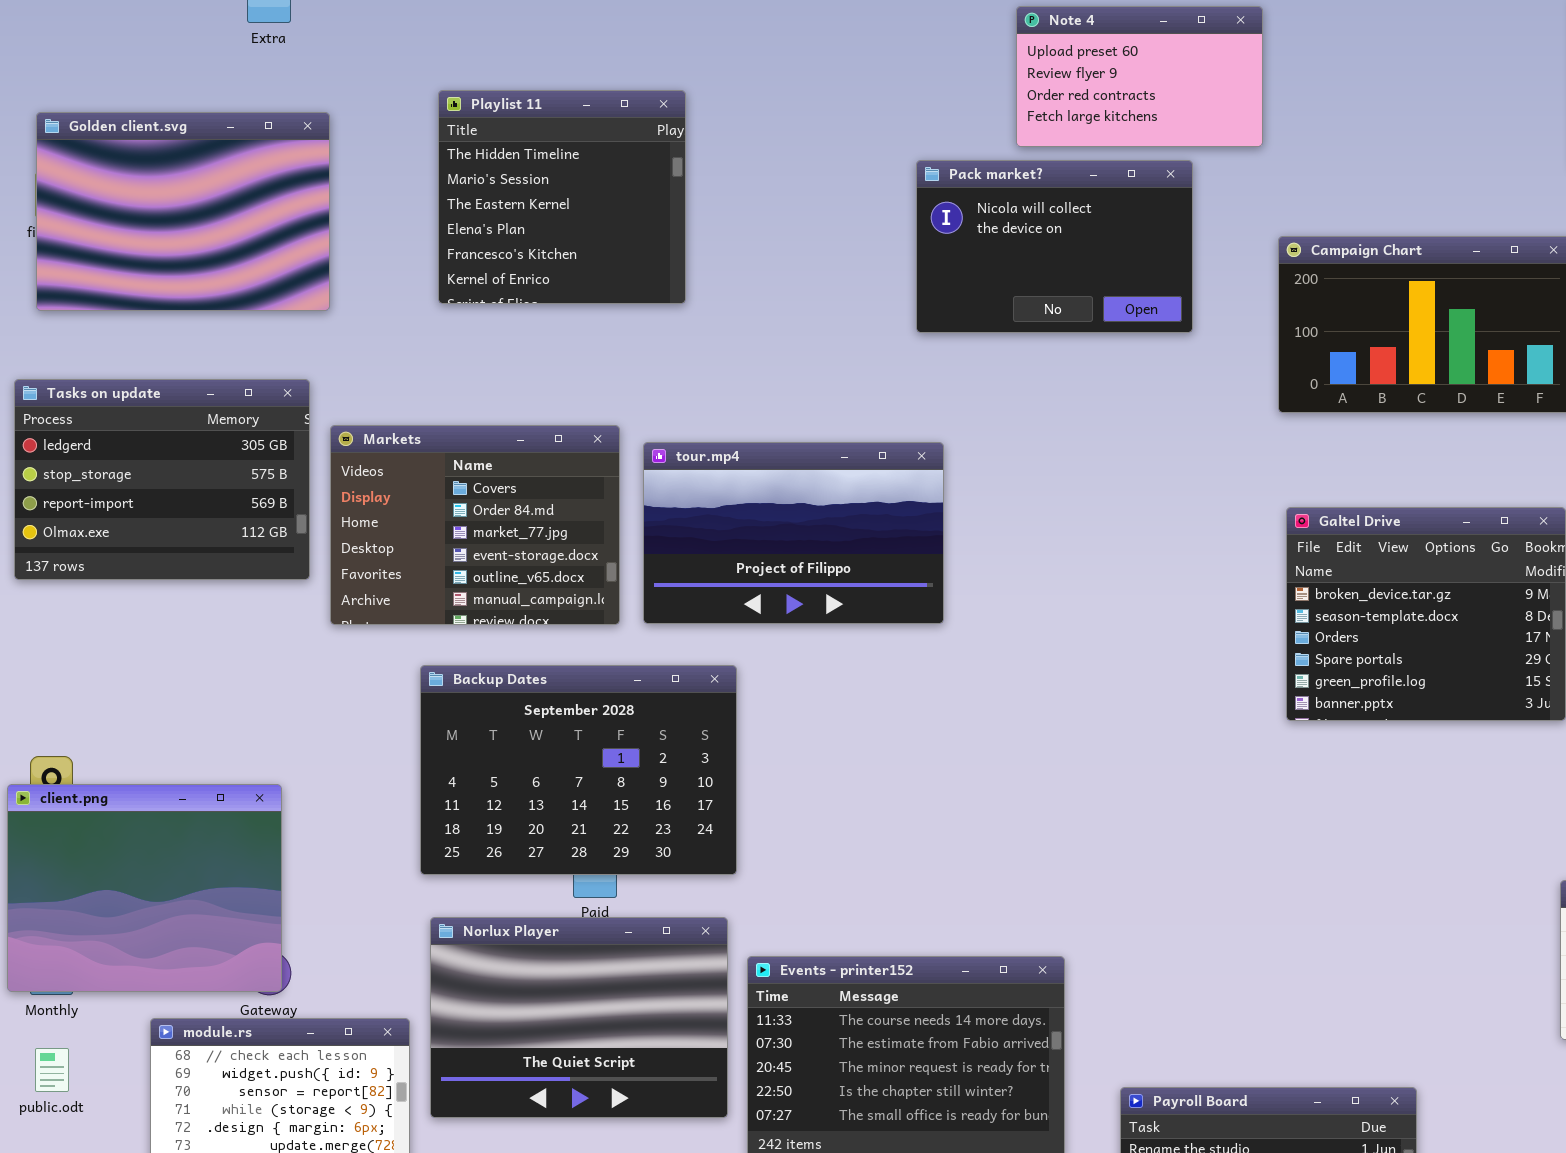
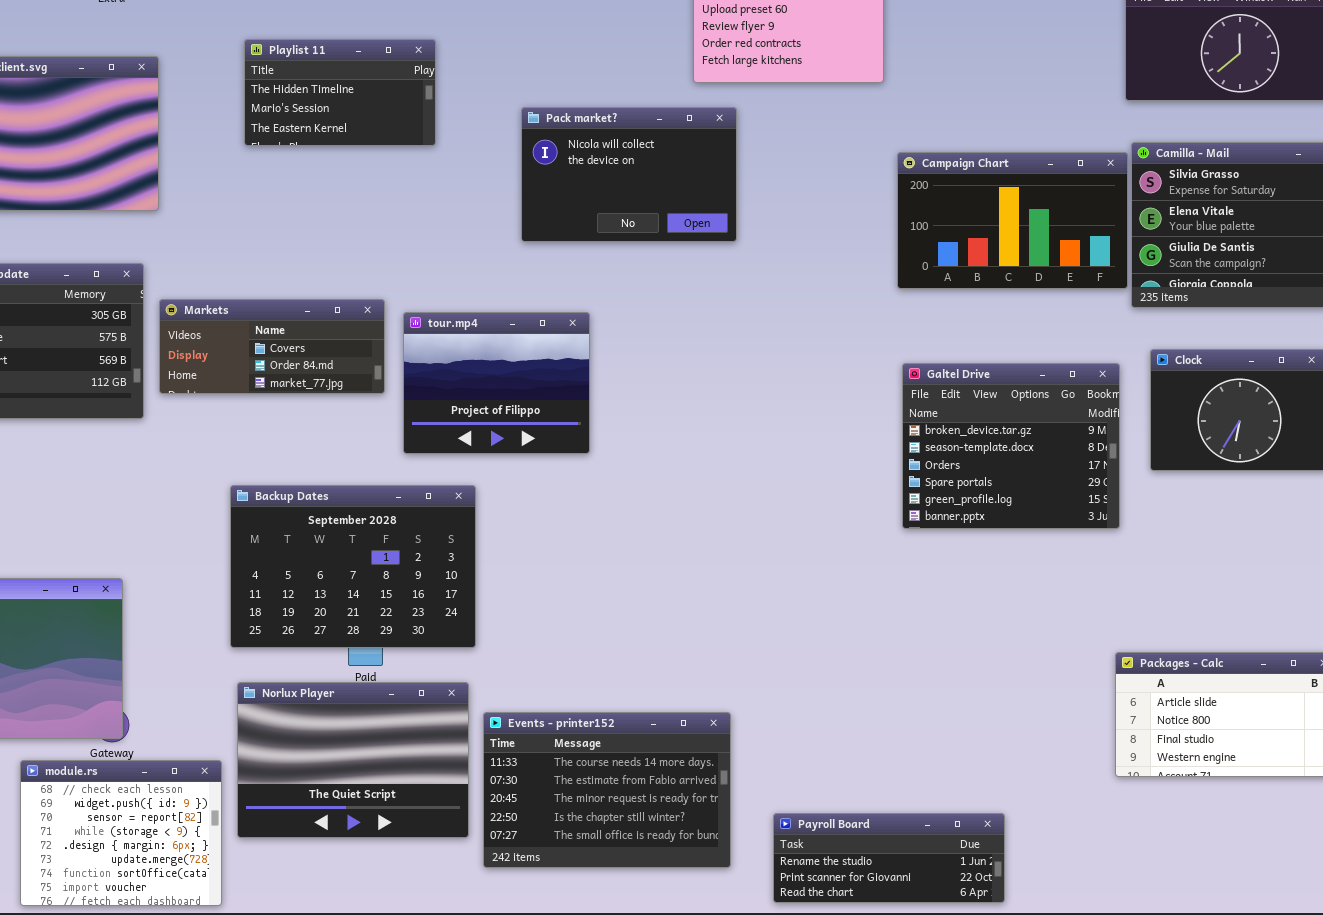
Playlist 11: [438,90,686,304] -> [244,39,436,146], resized
Pack market?: [916,160,1193,333] -> [521,107,737,242], moved
Markets: [330,425,620,625] -> [159,299,385,394], resized
tour.mp4: [643,442,944,624] -> [403,312,590,454], resized

